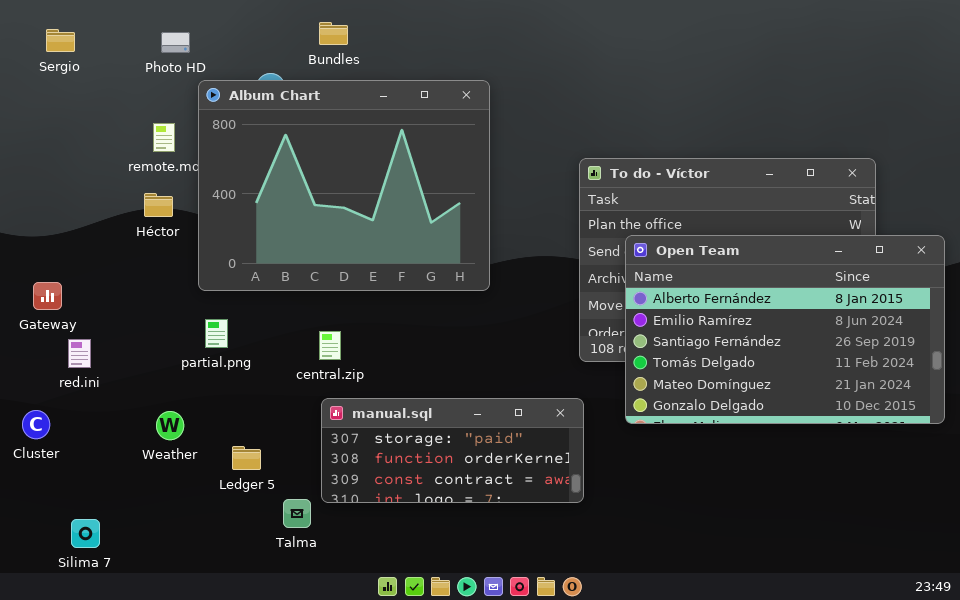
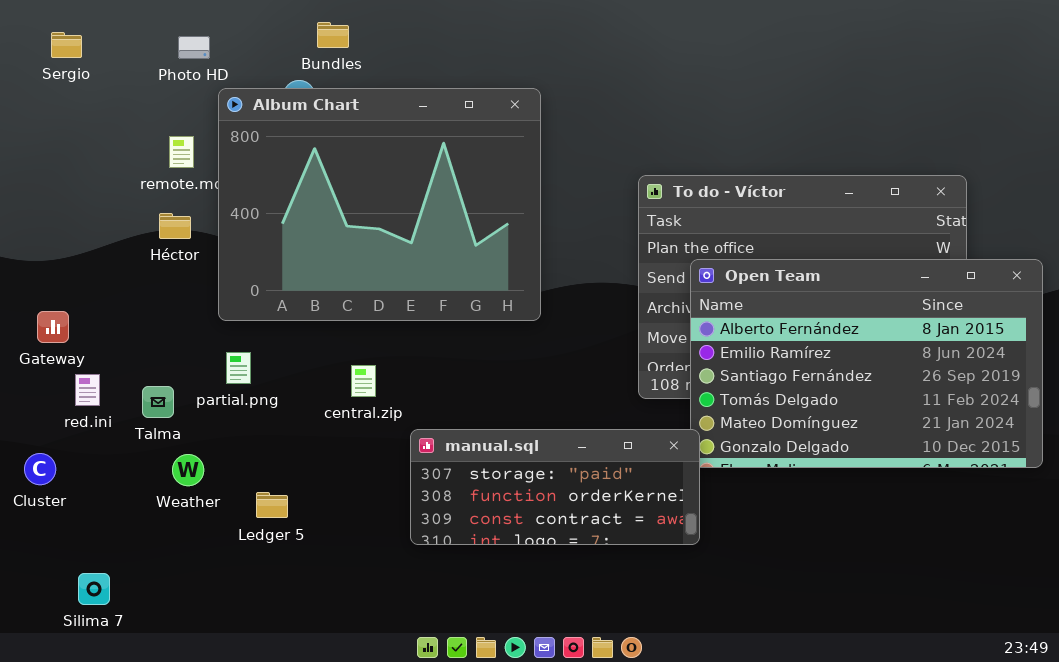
Bundles: [319,22,348,45] -> [317,22,349,48], moved
manual.sql: [321,398,584,503] -> [410,429,700,545], moved
Talma: [283,499,311,528] -> [142,386,174,418], moved

